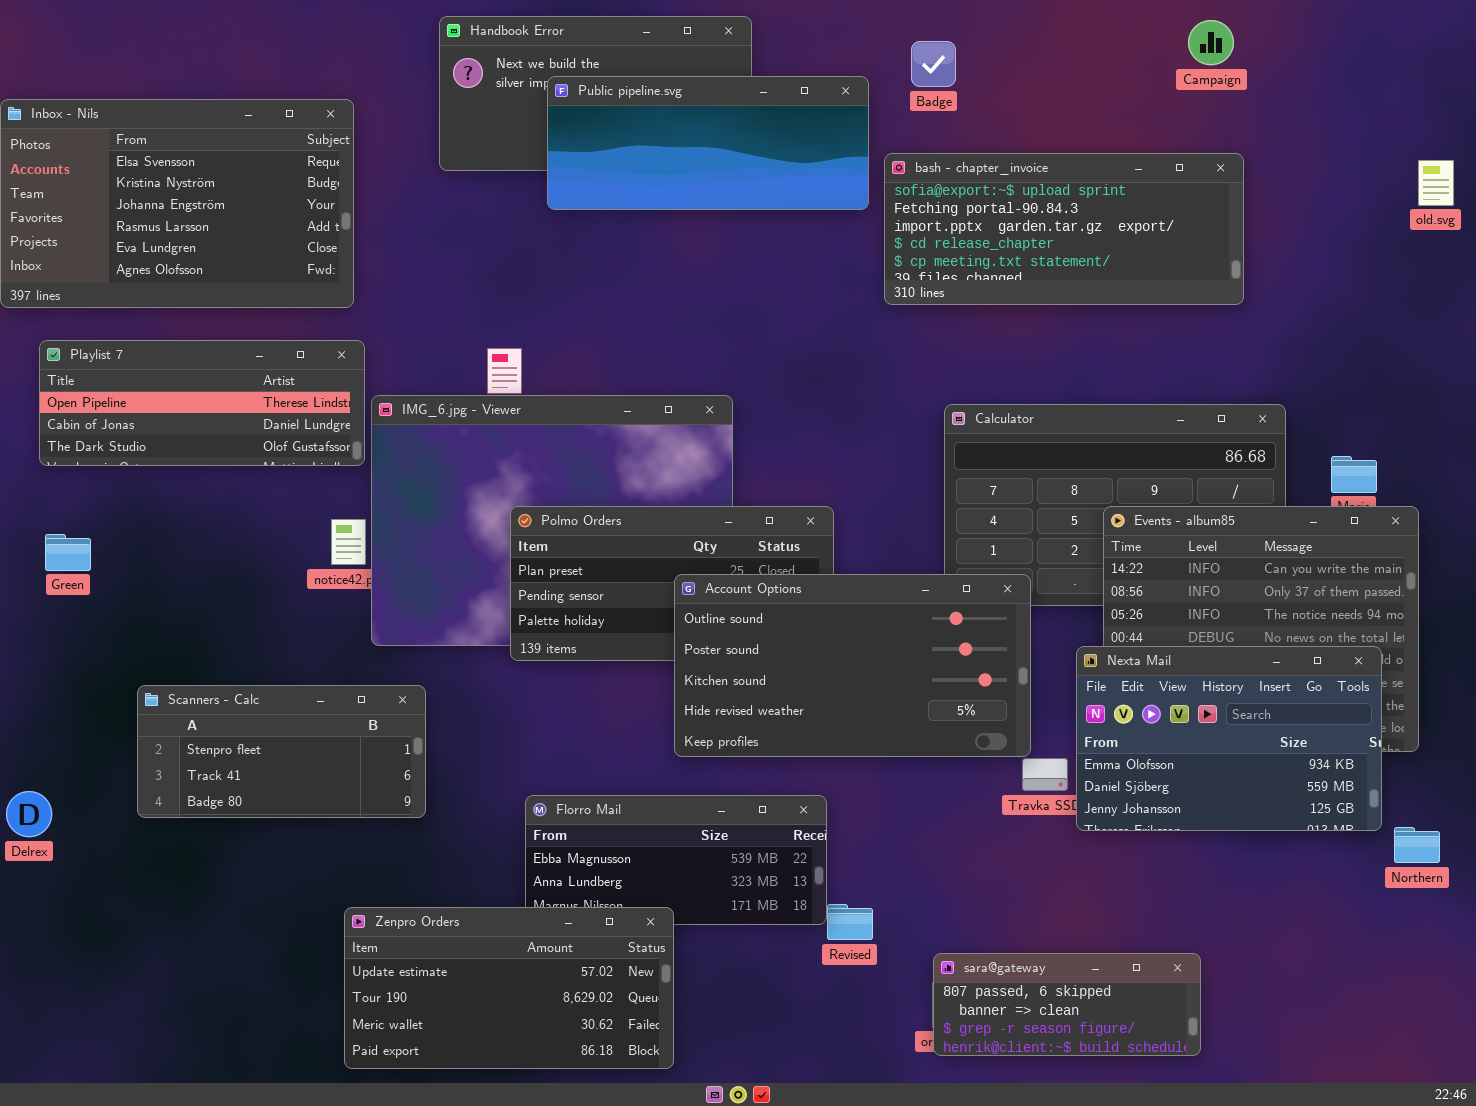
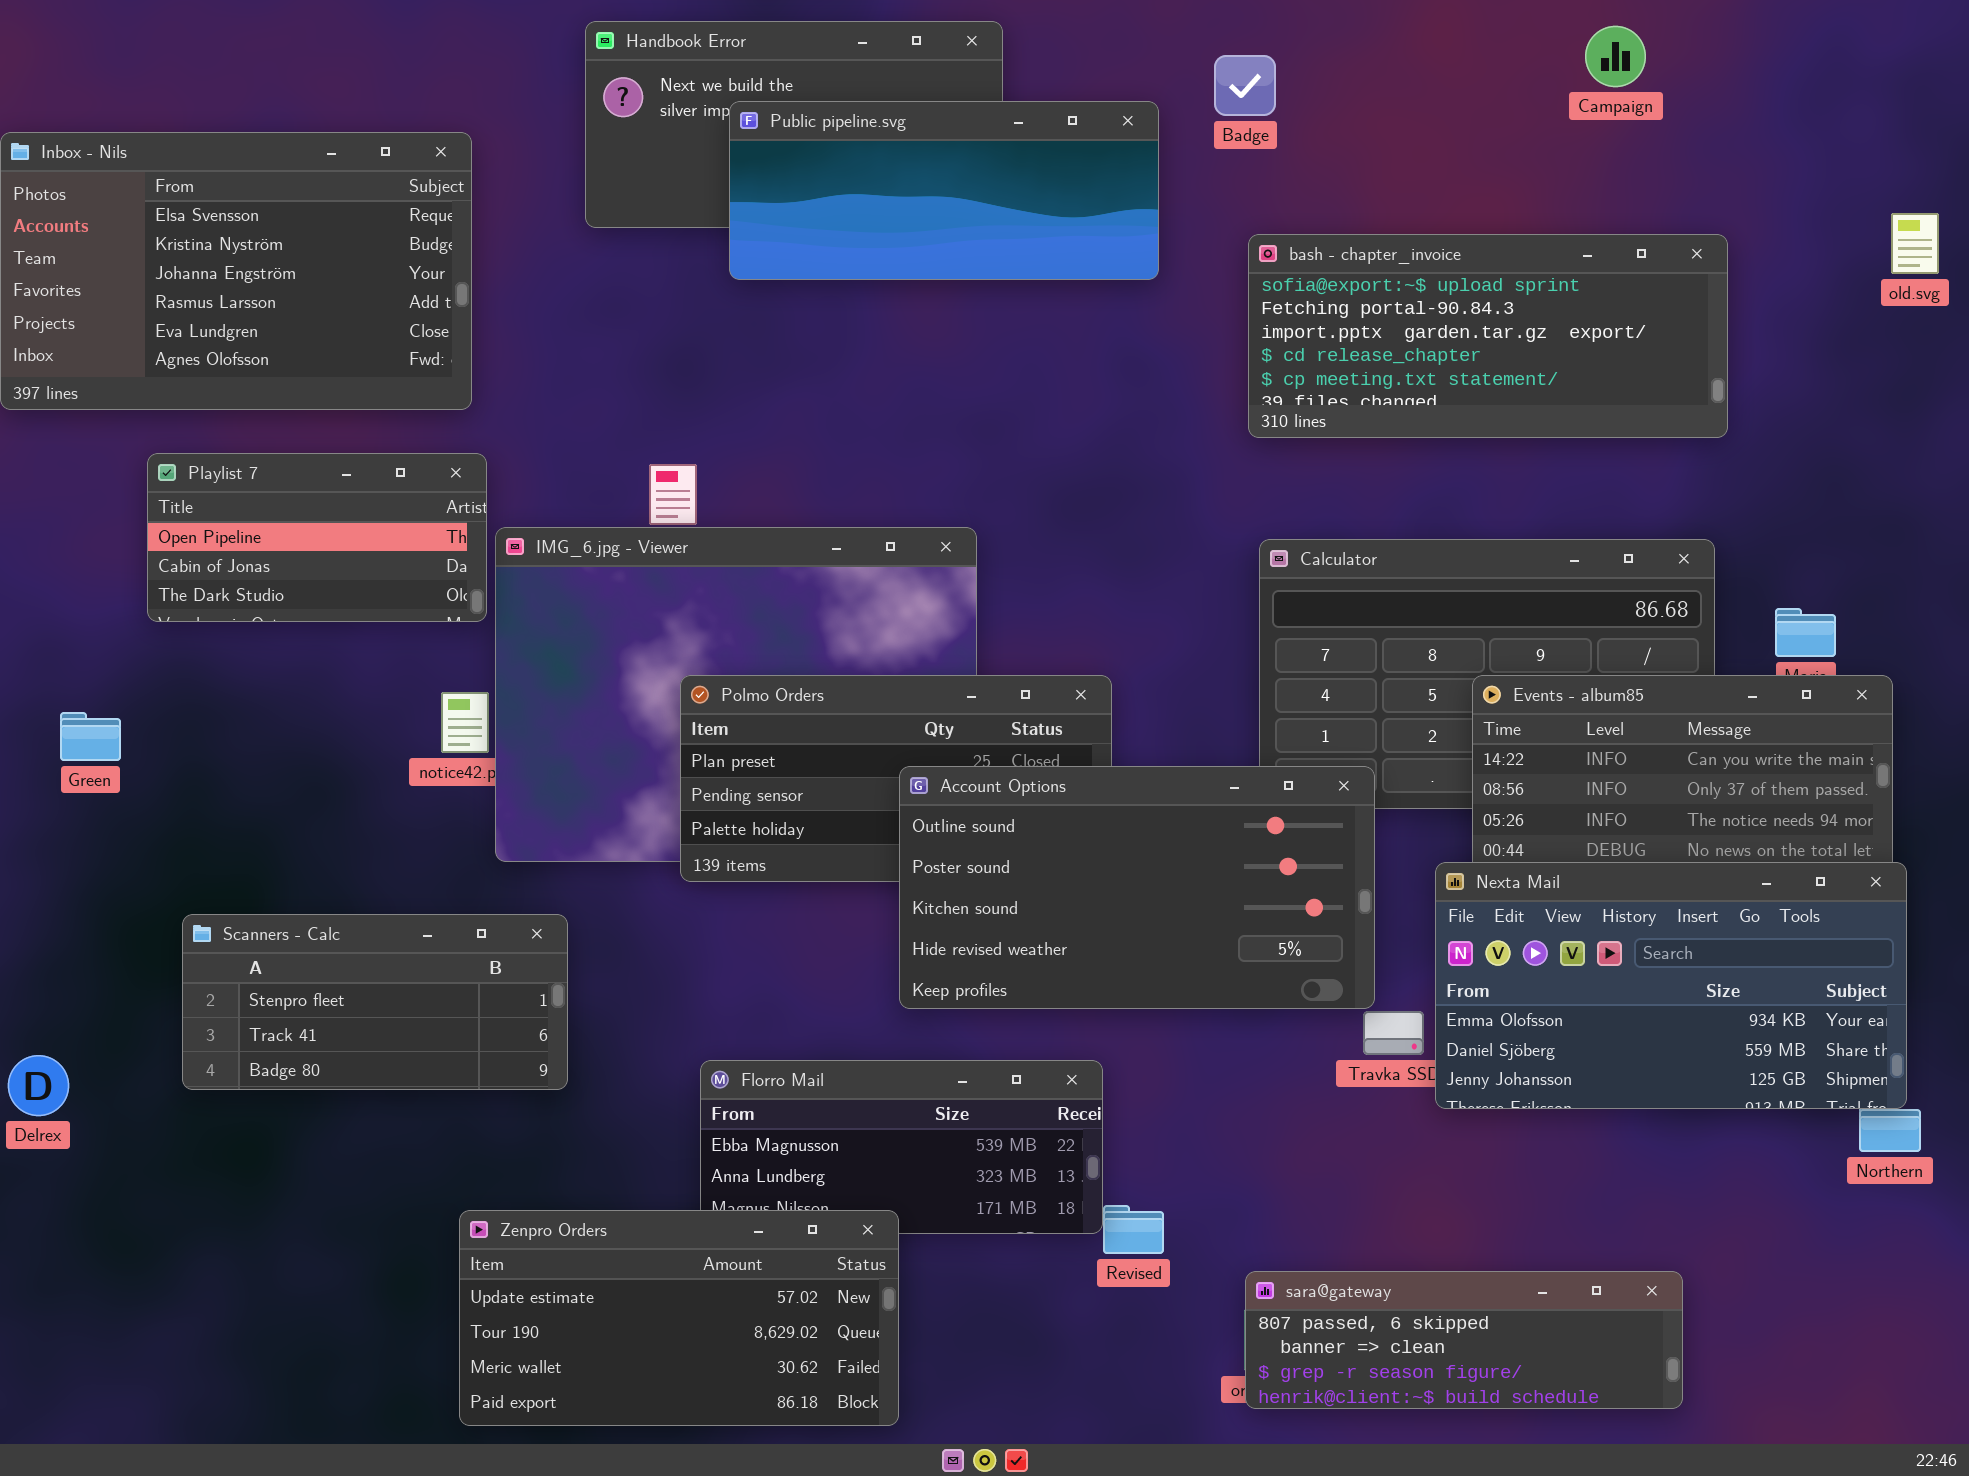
bash - chapter_invoice: [884,153,1244,305] -> [1248,234,1728,438], moved
Playlist 7: [39,340,365,466] -> [147,453,487,622], resized
Nexta Mail: [1076,646,1382,831] -> [1435,862,1907,1109], resized
sara@gateway: [933,953,1201,1056] -> [1245,1271,1683,1409], resized

